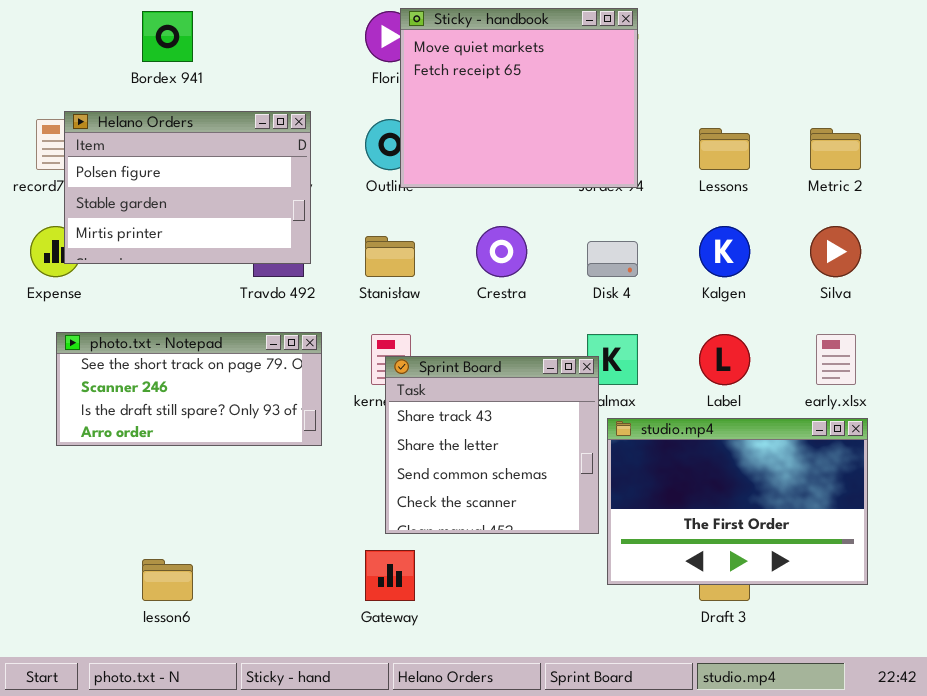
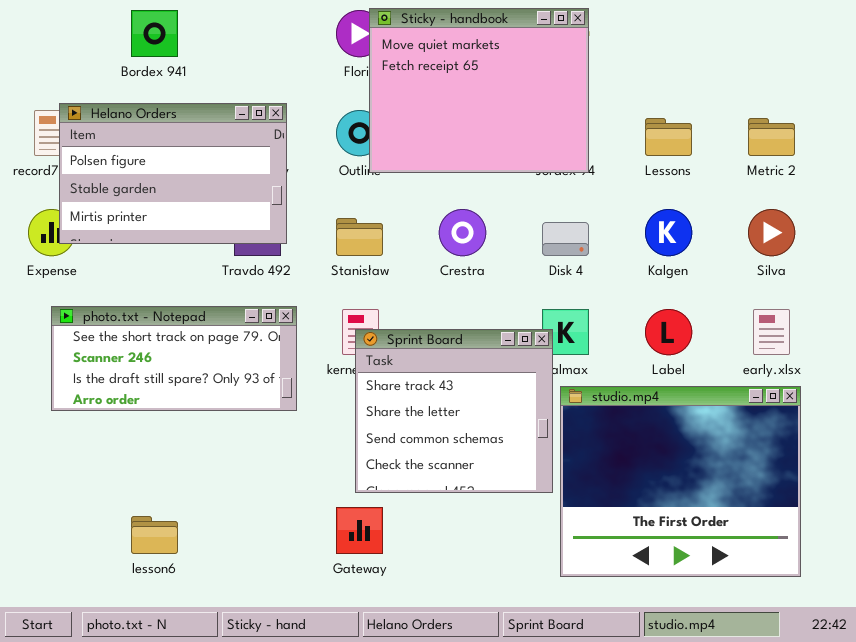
studio.mp4: [607,418,868,585] -> [560,386,801,577], resized

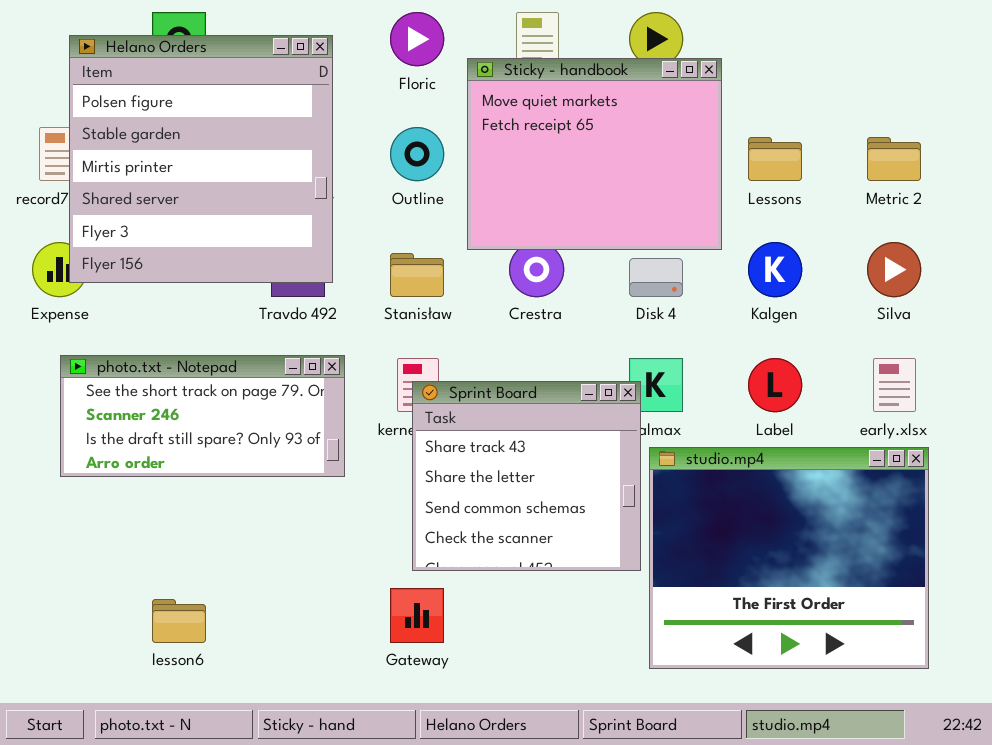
Sticky - handbook: [369,8,589,173] -> [467,58,722,250], moved
Helano Orders: [59,103,287,244] -> [69,35,333,283], resized

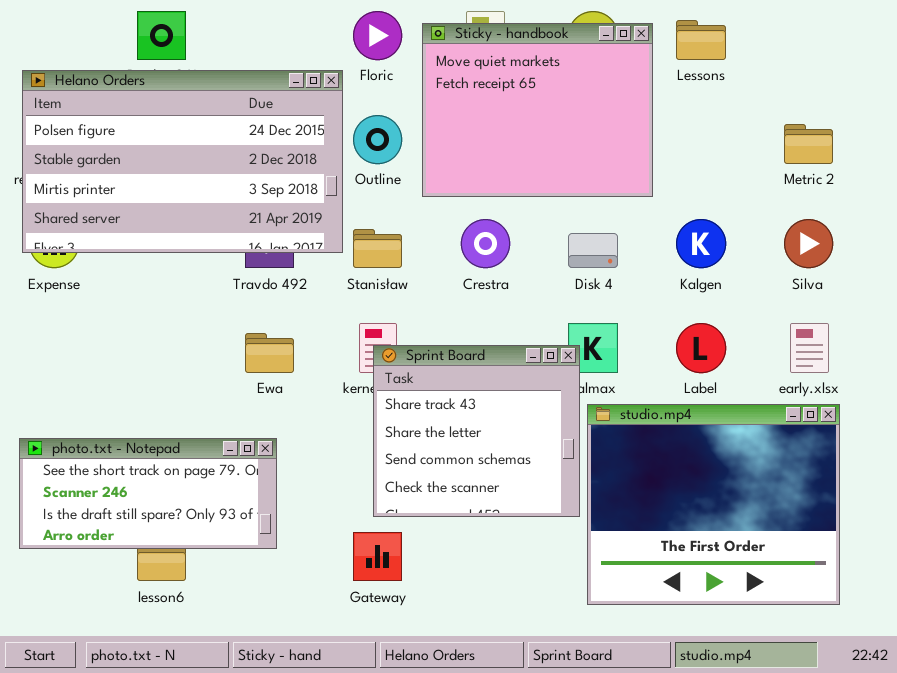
Helano Orders: [69,35,333,283] -> [22,70,343,253], moved, resized
Sticky - handbook: [467,58,722,250] -> [422,23,653,197], moved
Lessons: [748,137,802,181] -> [676,20,726,60], moved
photo.txt - Notepad: [60,355,345,477] -> [19,438,277,549], moved

